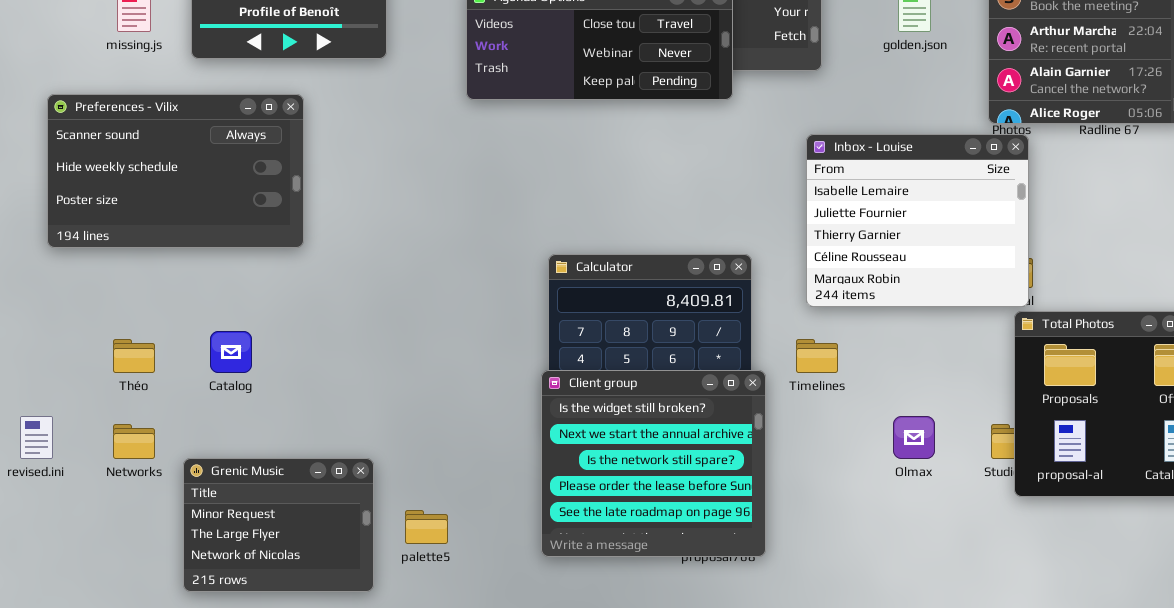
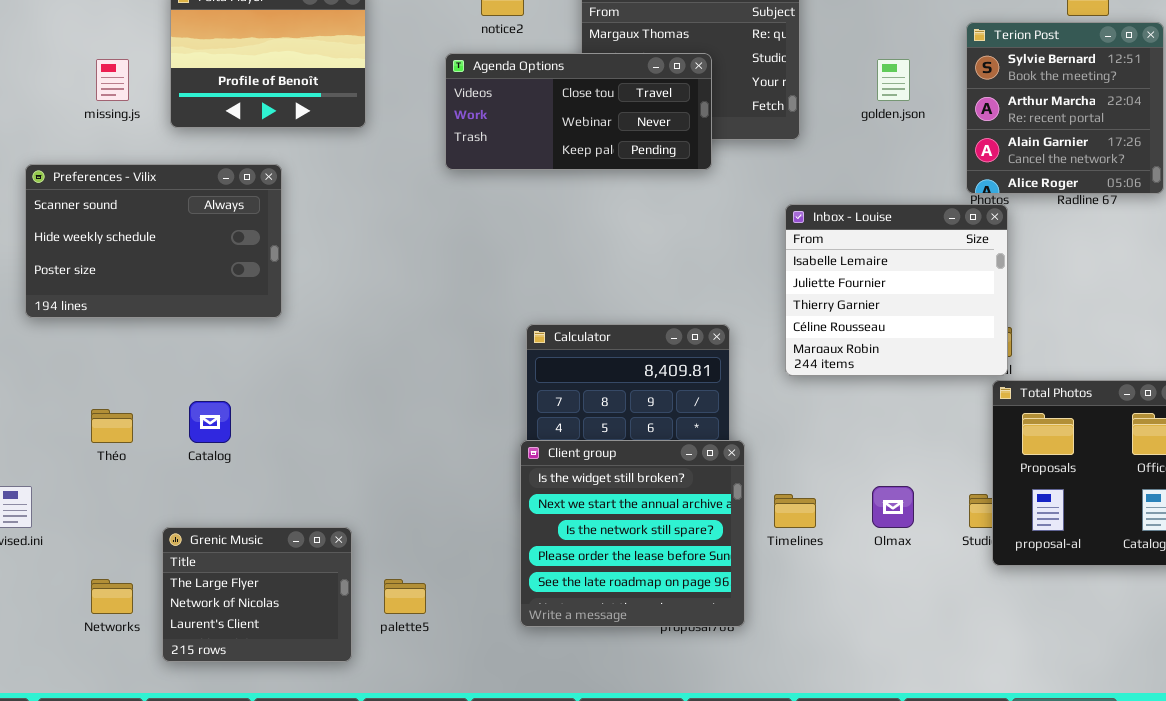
Timelines: [796,339,838,373] -> [774,494,816,528], moved
Networks: [113,424,155,459] -> [91,579,133,614], moved
Grenic Music: [183,458,374,592] -> [162,527,352,662], scrolled down 1 row

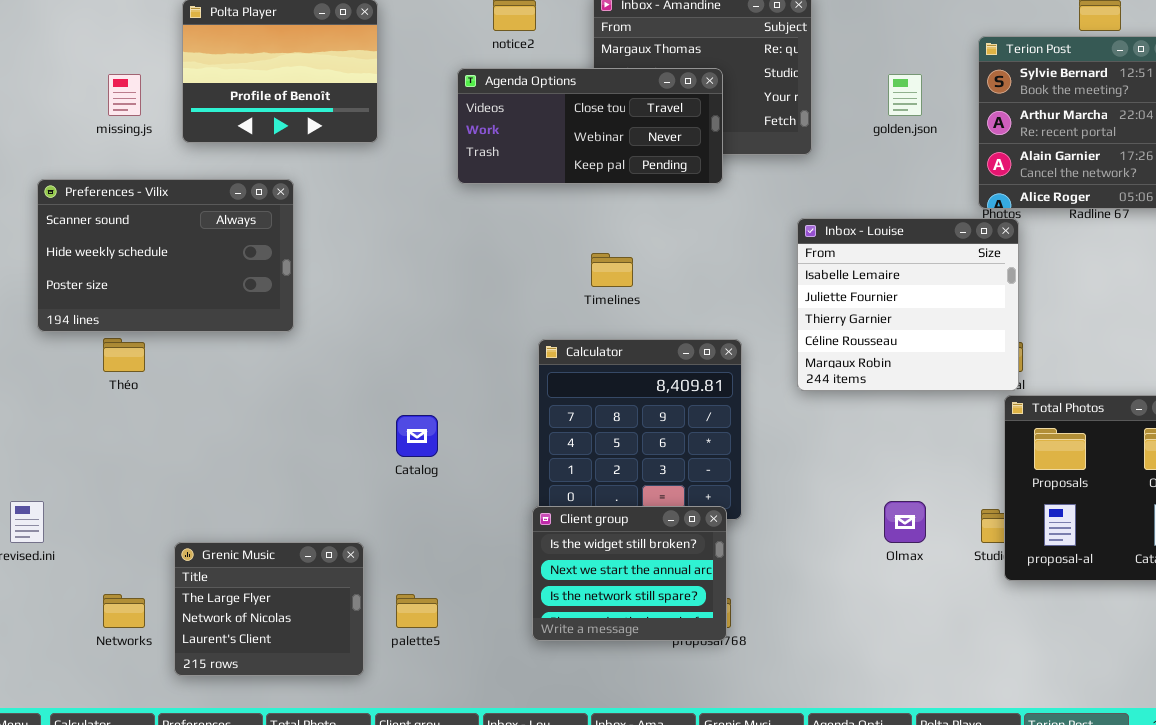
Catalog: [189,401,231,443] -> [396,415,438,457], moved
Théo: [91,409,133,443] -> [103,338,145,372], moved
Client group: [520,440,745,627] -> [532,506,727,641], resized
Timelines: [774,494,816,528] -> [591,253,633,287], moved

